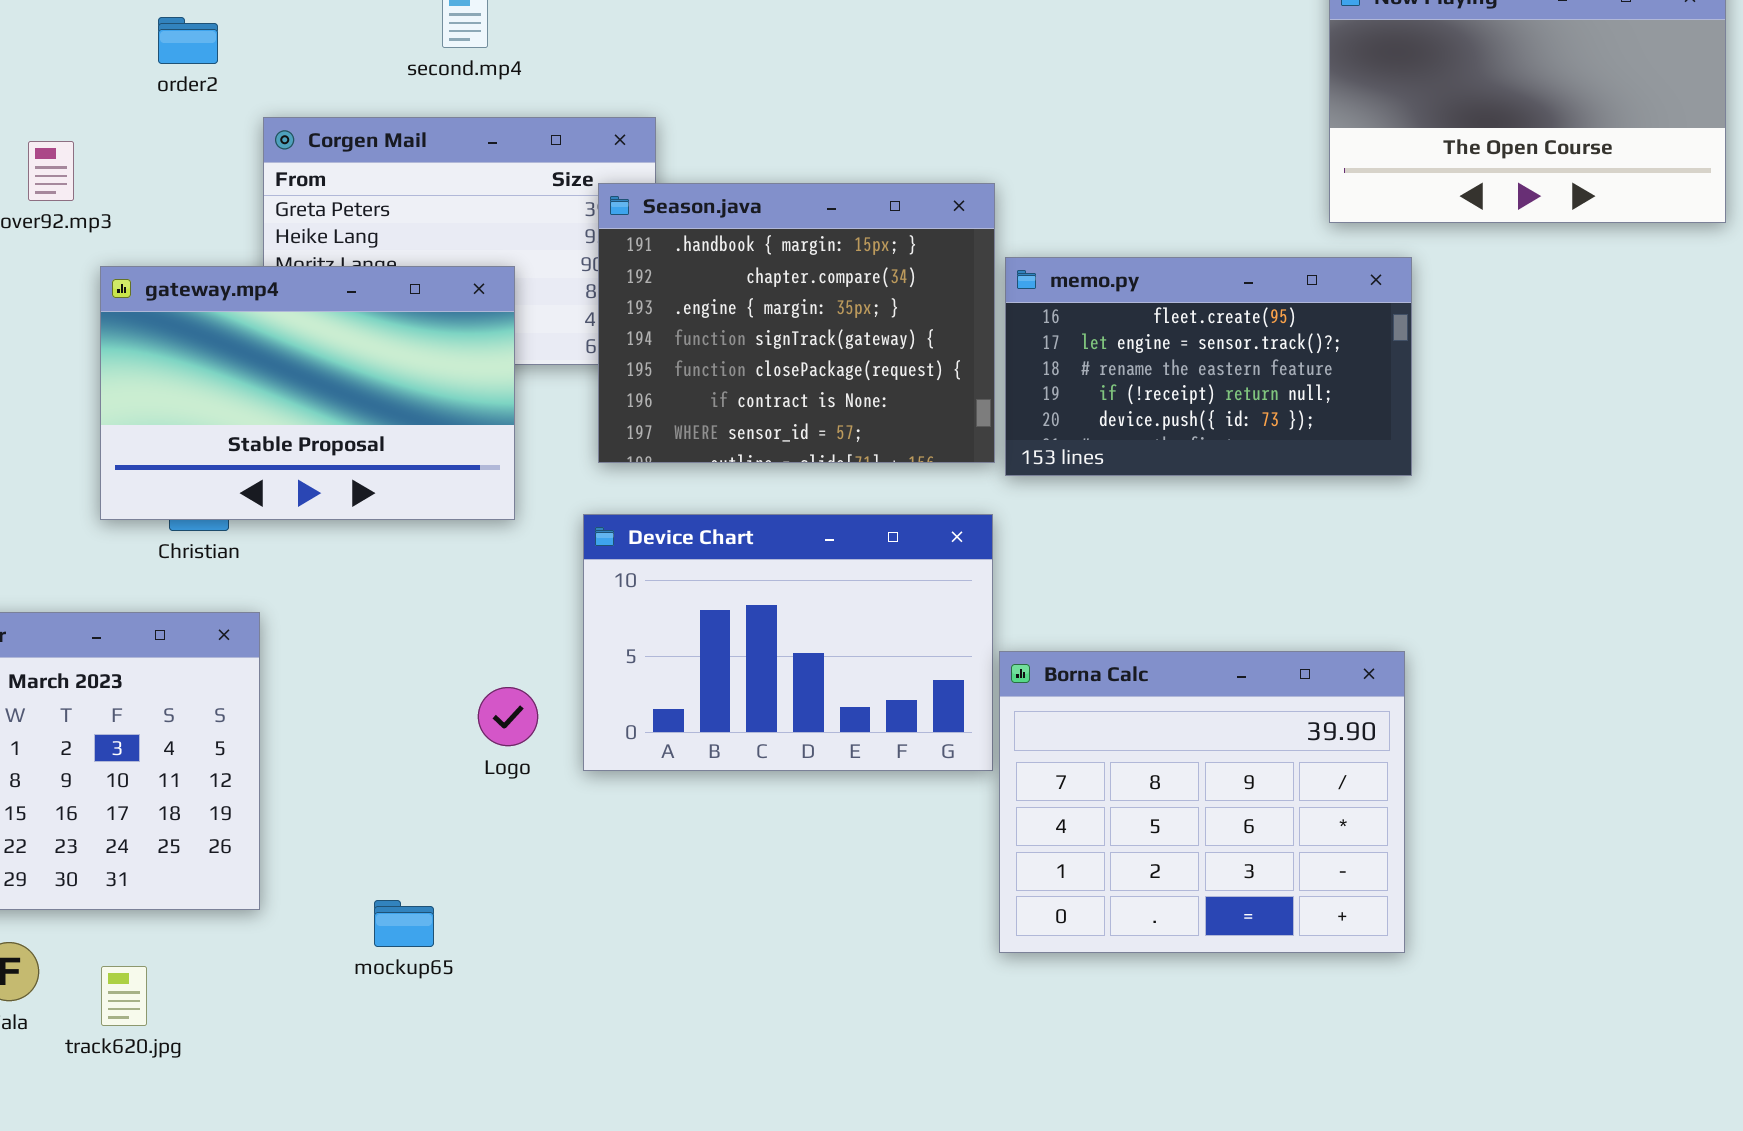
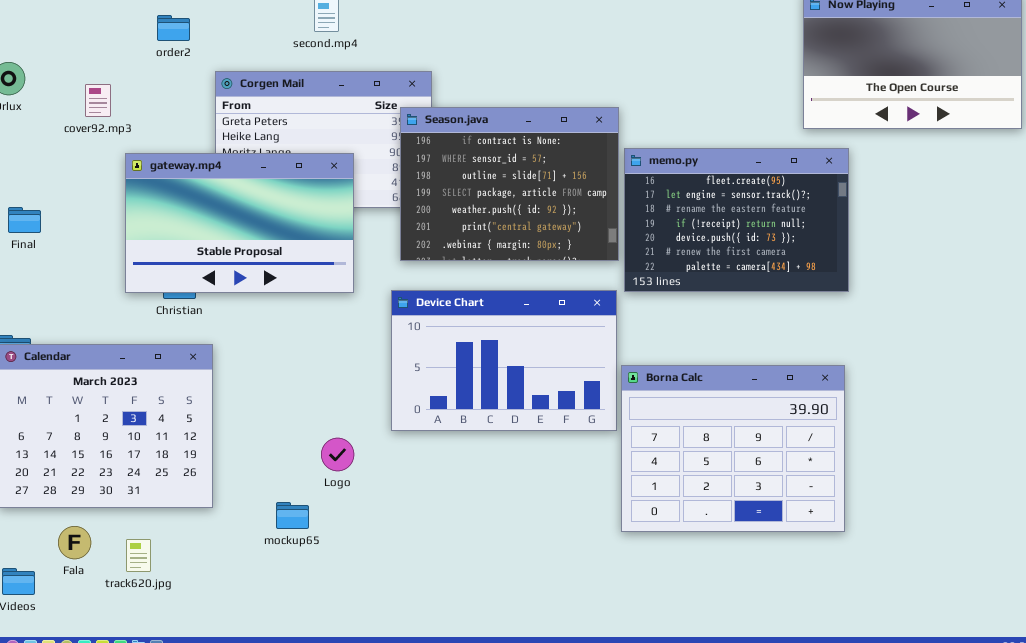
Season.java: [598,183,995,463] -> [400,107,619,261], scrolled down 5 rows
memo.py: [1005,257,1412,476] -> [624,148,849,292], resized
Logo: [478,687,538,746] -> [321,438,354,471], moved

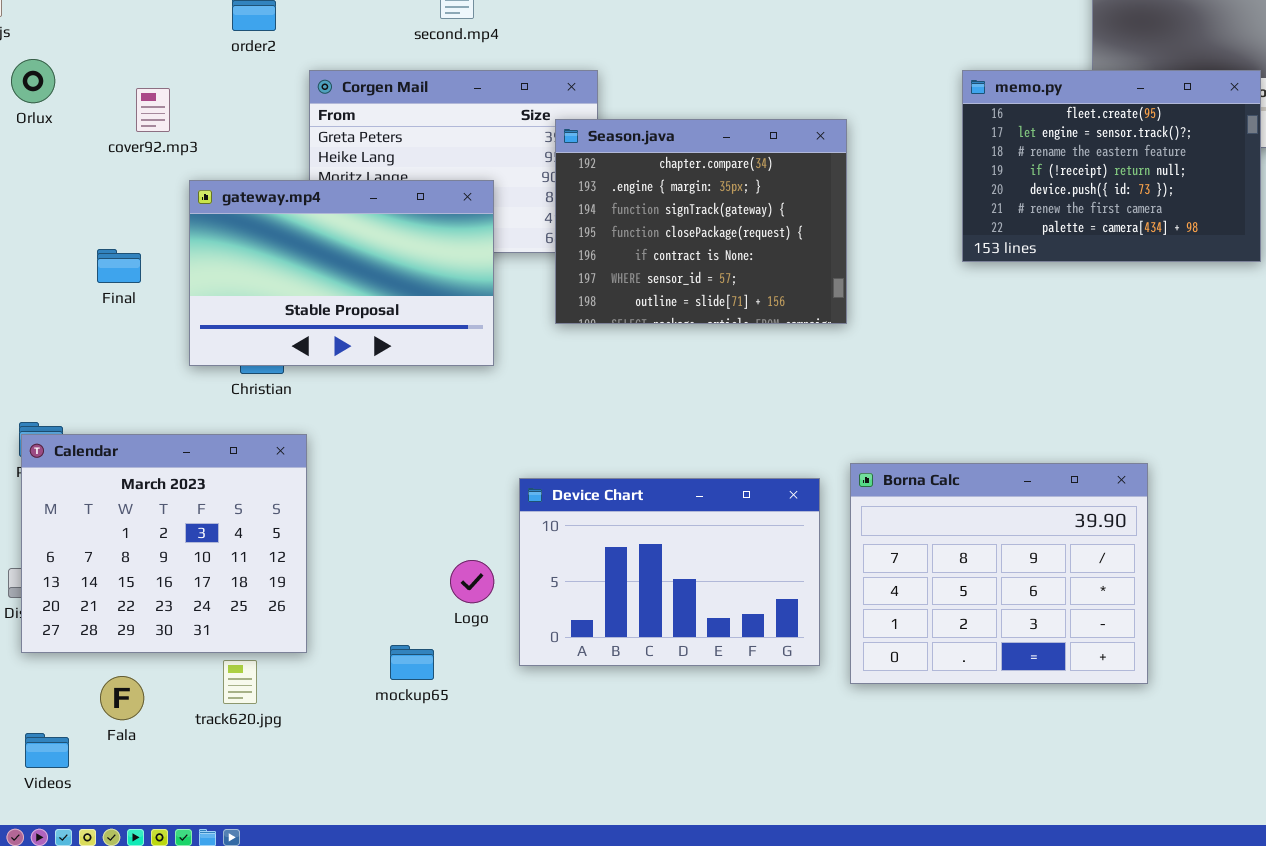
Season.java: [400,107,619,261] -> [555,119,847,324], scrolled up 4 rows
memo.py: [624,148,849,292] -> [962,70,1261,262], moved
Final: [8,207,41,233] -> [97,249,141,283], moved
Device Chart: [391,290,617,431] -> [519,478,820,666], moved
track620.jpg: [126,539,151,572] -> [223,660,257,704], moved

